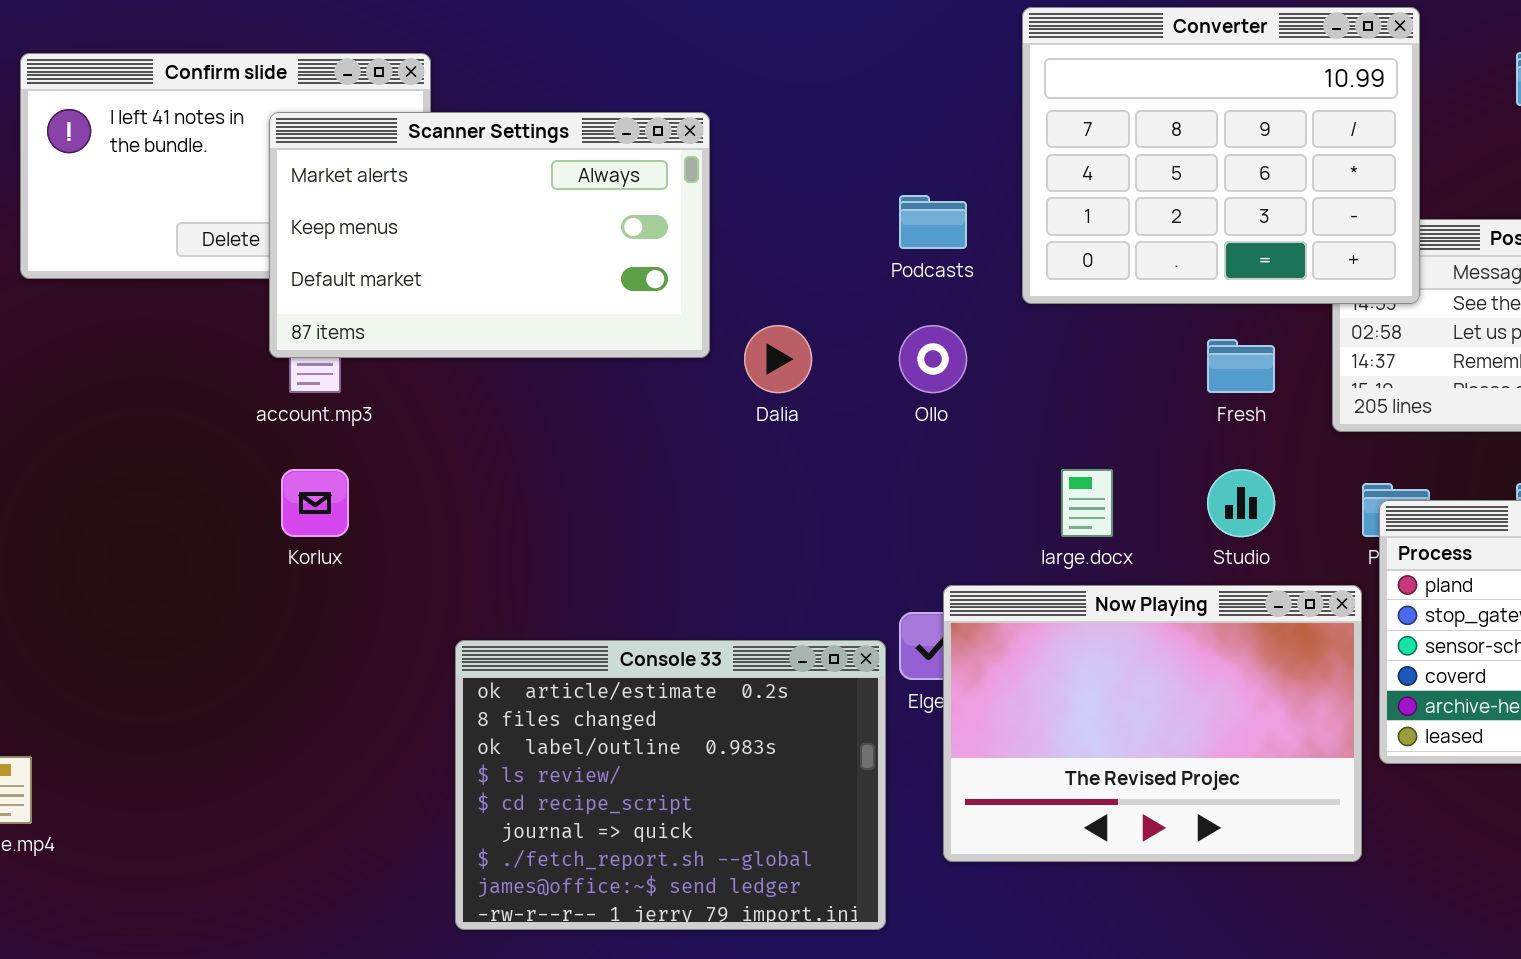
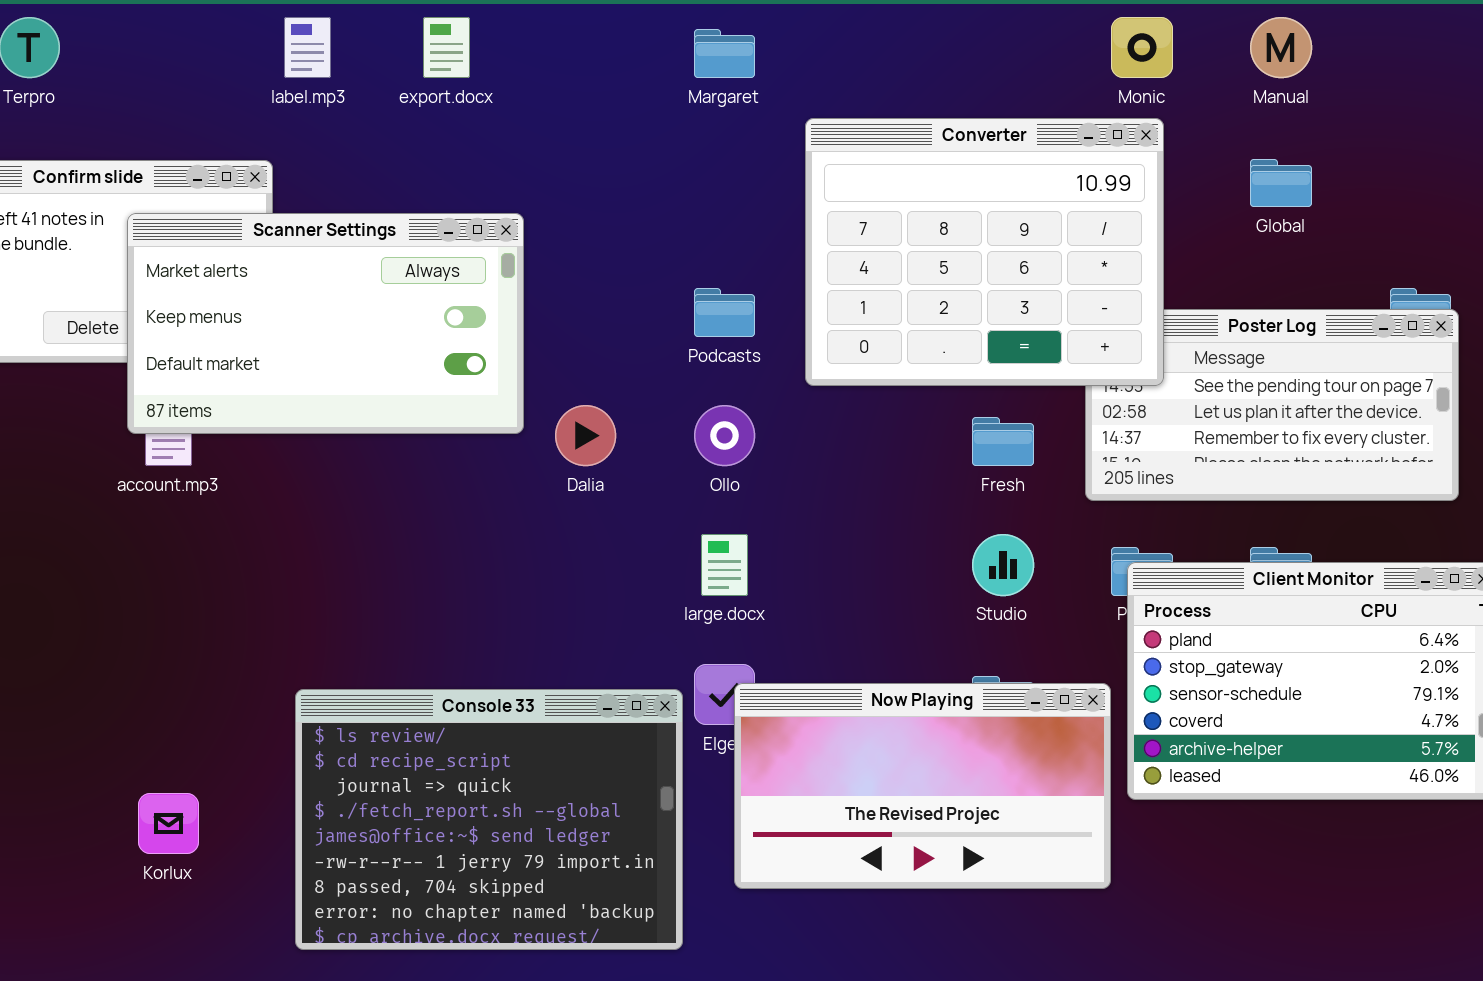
Korlux: [281,469,349,537] -> [138,793,199,854], moved
large.docx: [1061,469,1113,537] -> [701,534,748,596], moved
Now Playing: [943,585,1362,862] -> [734,683,1111,889], resized
Console 33: [455,640,886,930] -> [295,689,683,950], scrolled down 3 rows

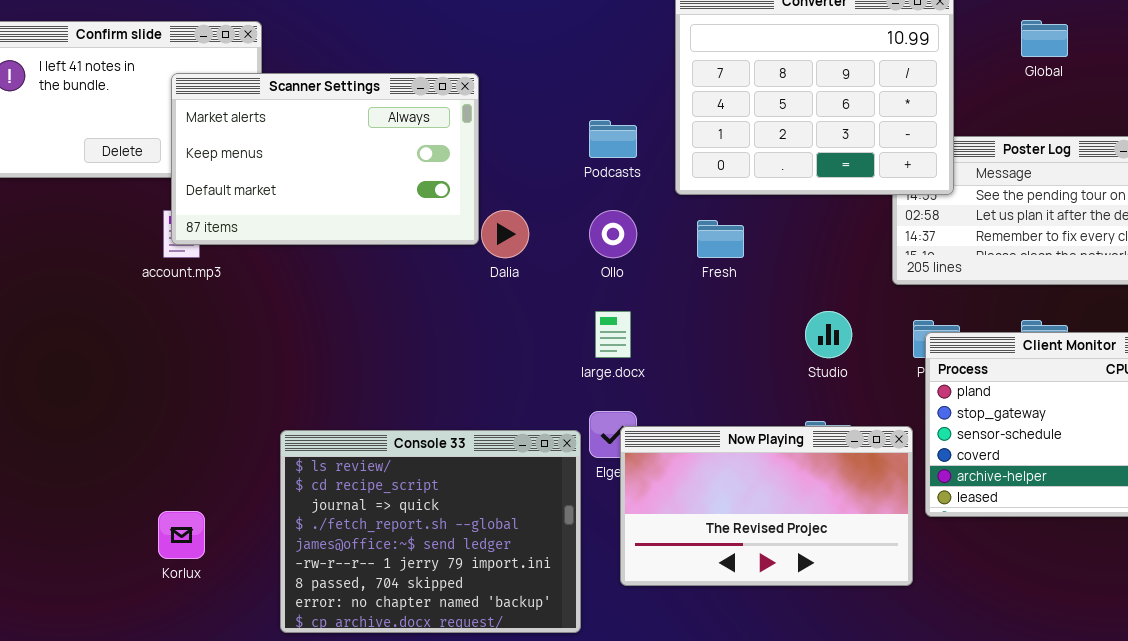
Scanner Settings: [127,213,524,434] -> [171,73,479,245], moved
Fresh: [972,417,1034,466] -> [697,220,744,258], moved

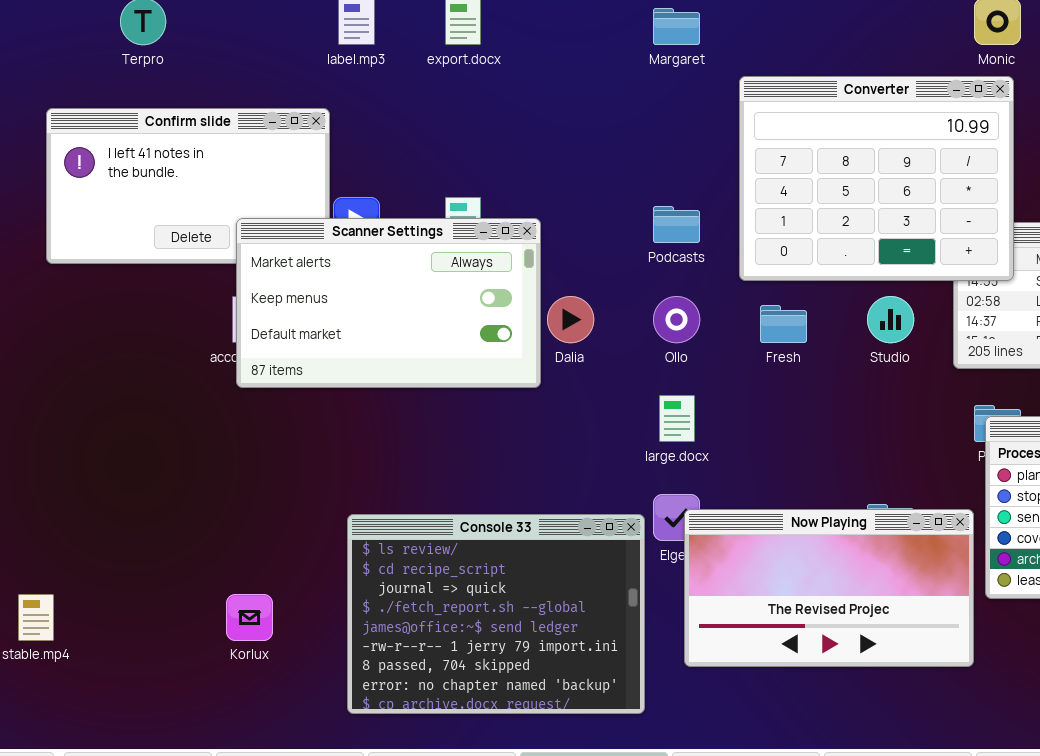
Scanner Settings: [171,73,479,245] -> [236,218,541,388], moved
Studio: [805,311,852,358] -> [867,296,914,343], moved

